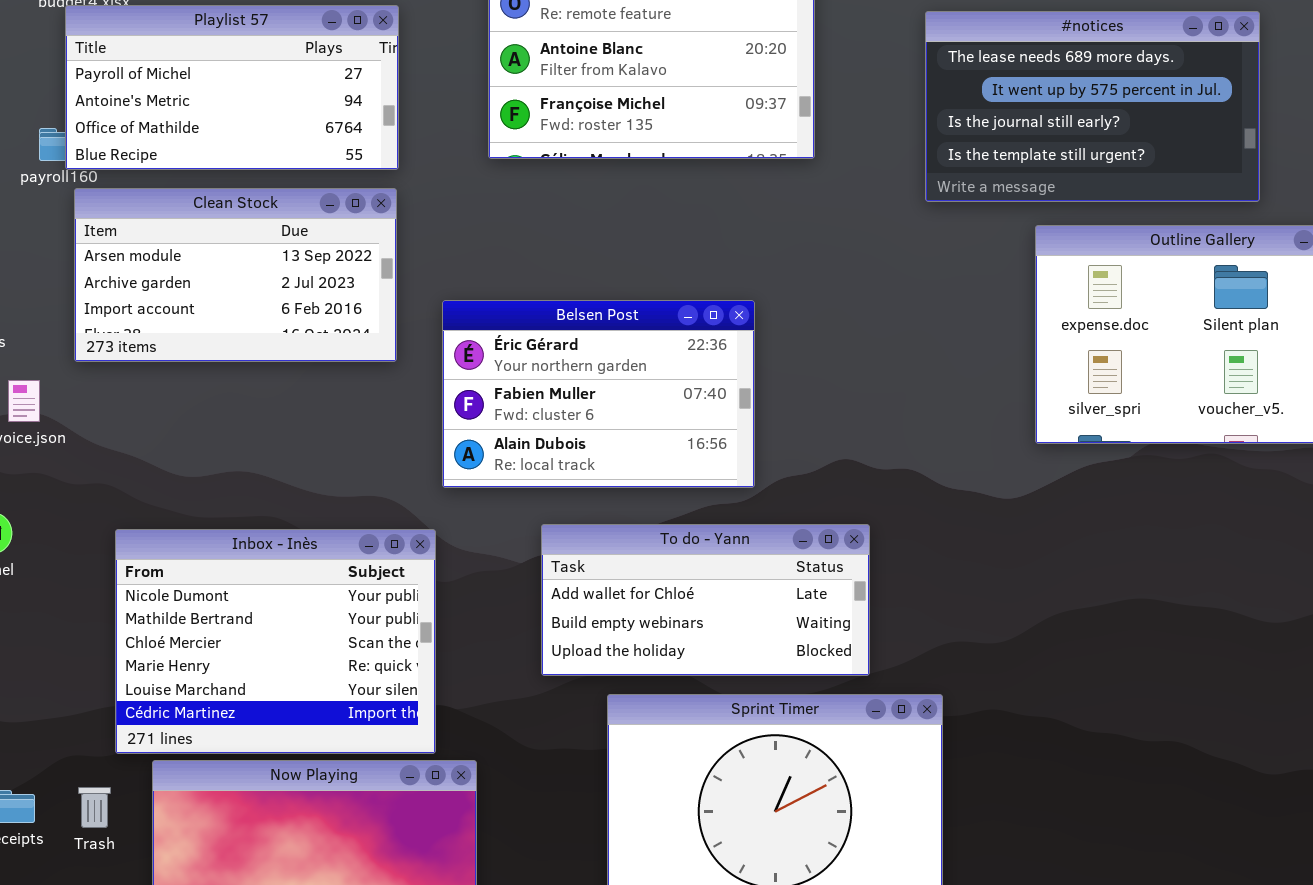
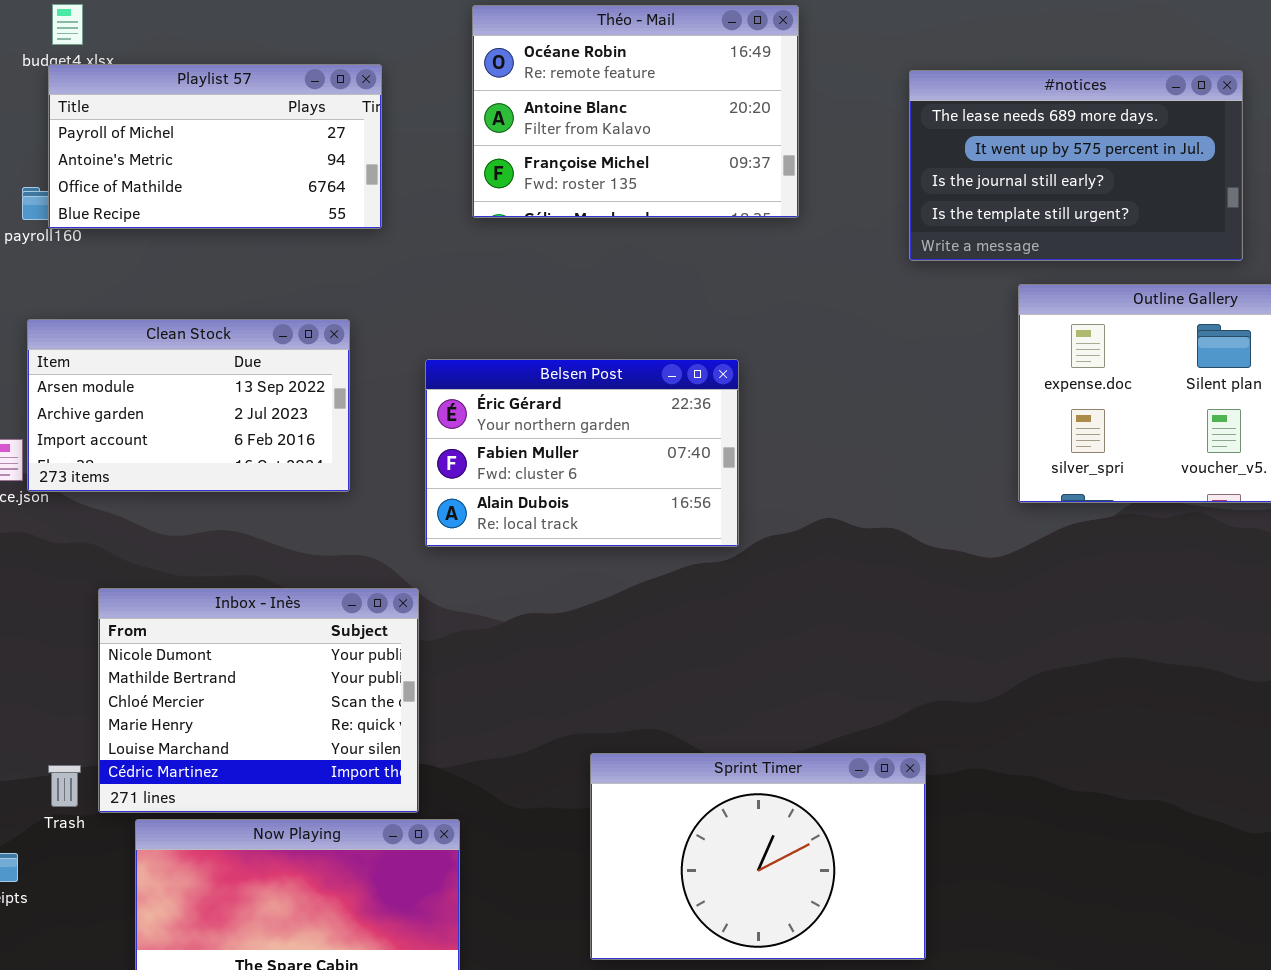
Clean Stock: [74,188,397,362] -> [27,319,350,492], moved
To do - Yann: [541,524,870,676] -> none, closed
Trash: [78,787,111,828] -> [48,765,81,807], moved

